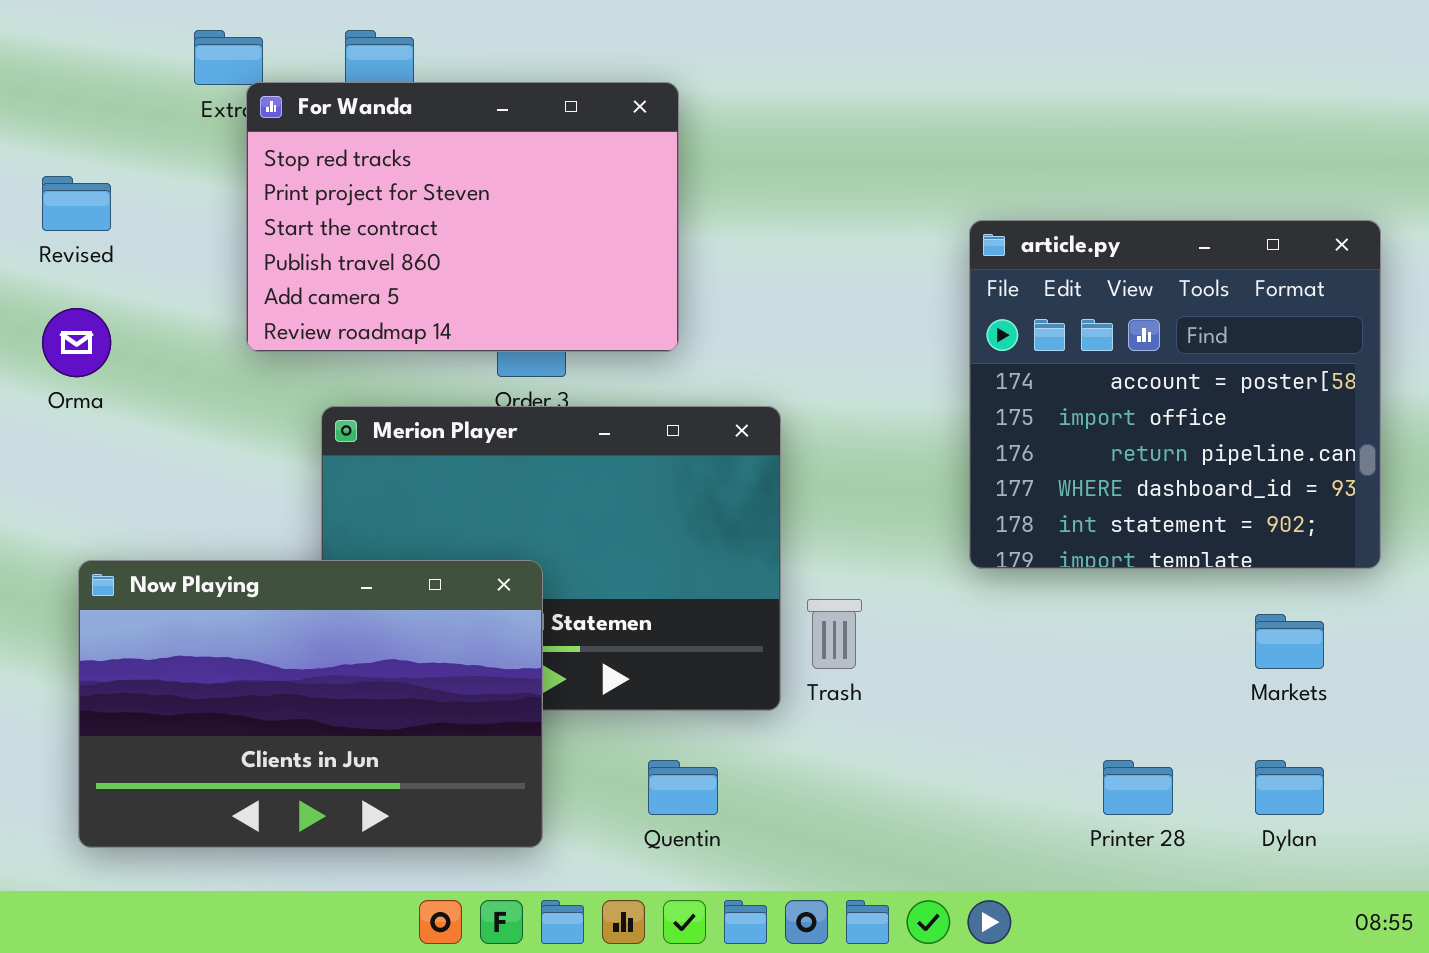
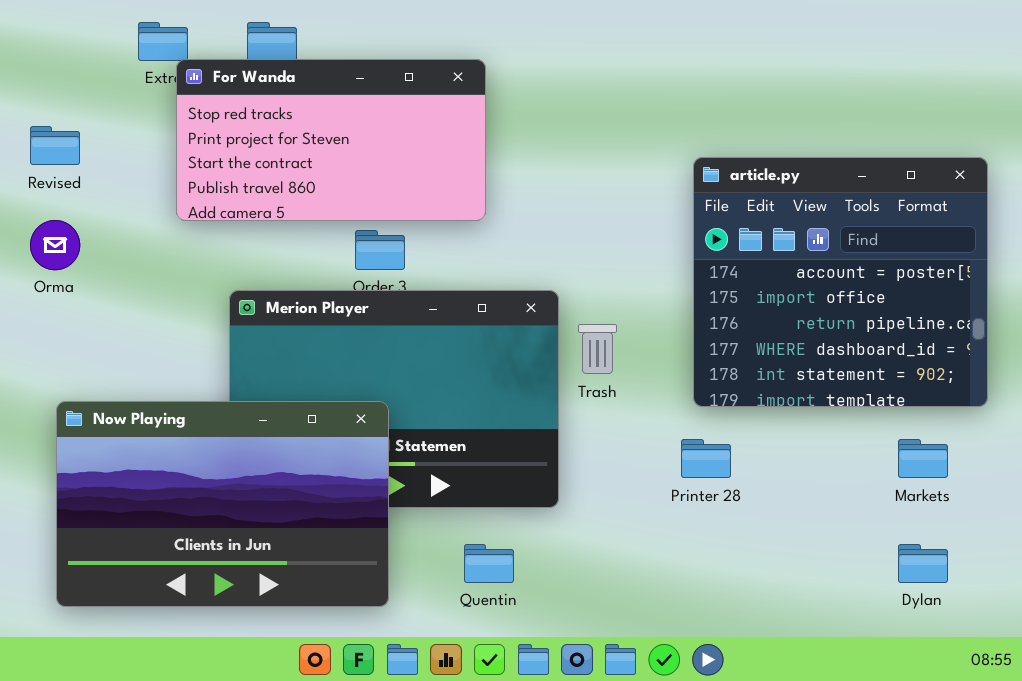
For Wanda: [246,82,679,352] -> [176,59,486,221], resized
Trash: [807,599,862,669] -> [578,324,617,374], moved
Printer 28: [1103,760,1173,815] -> [681,439,731,478], moved

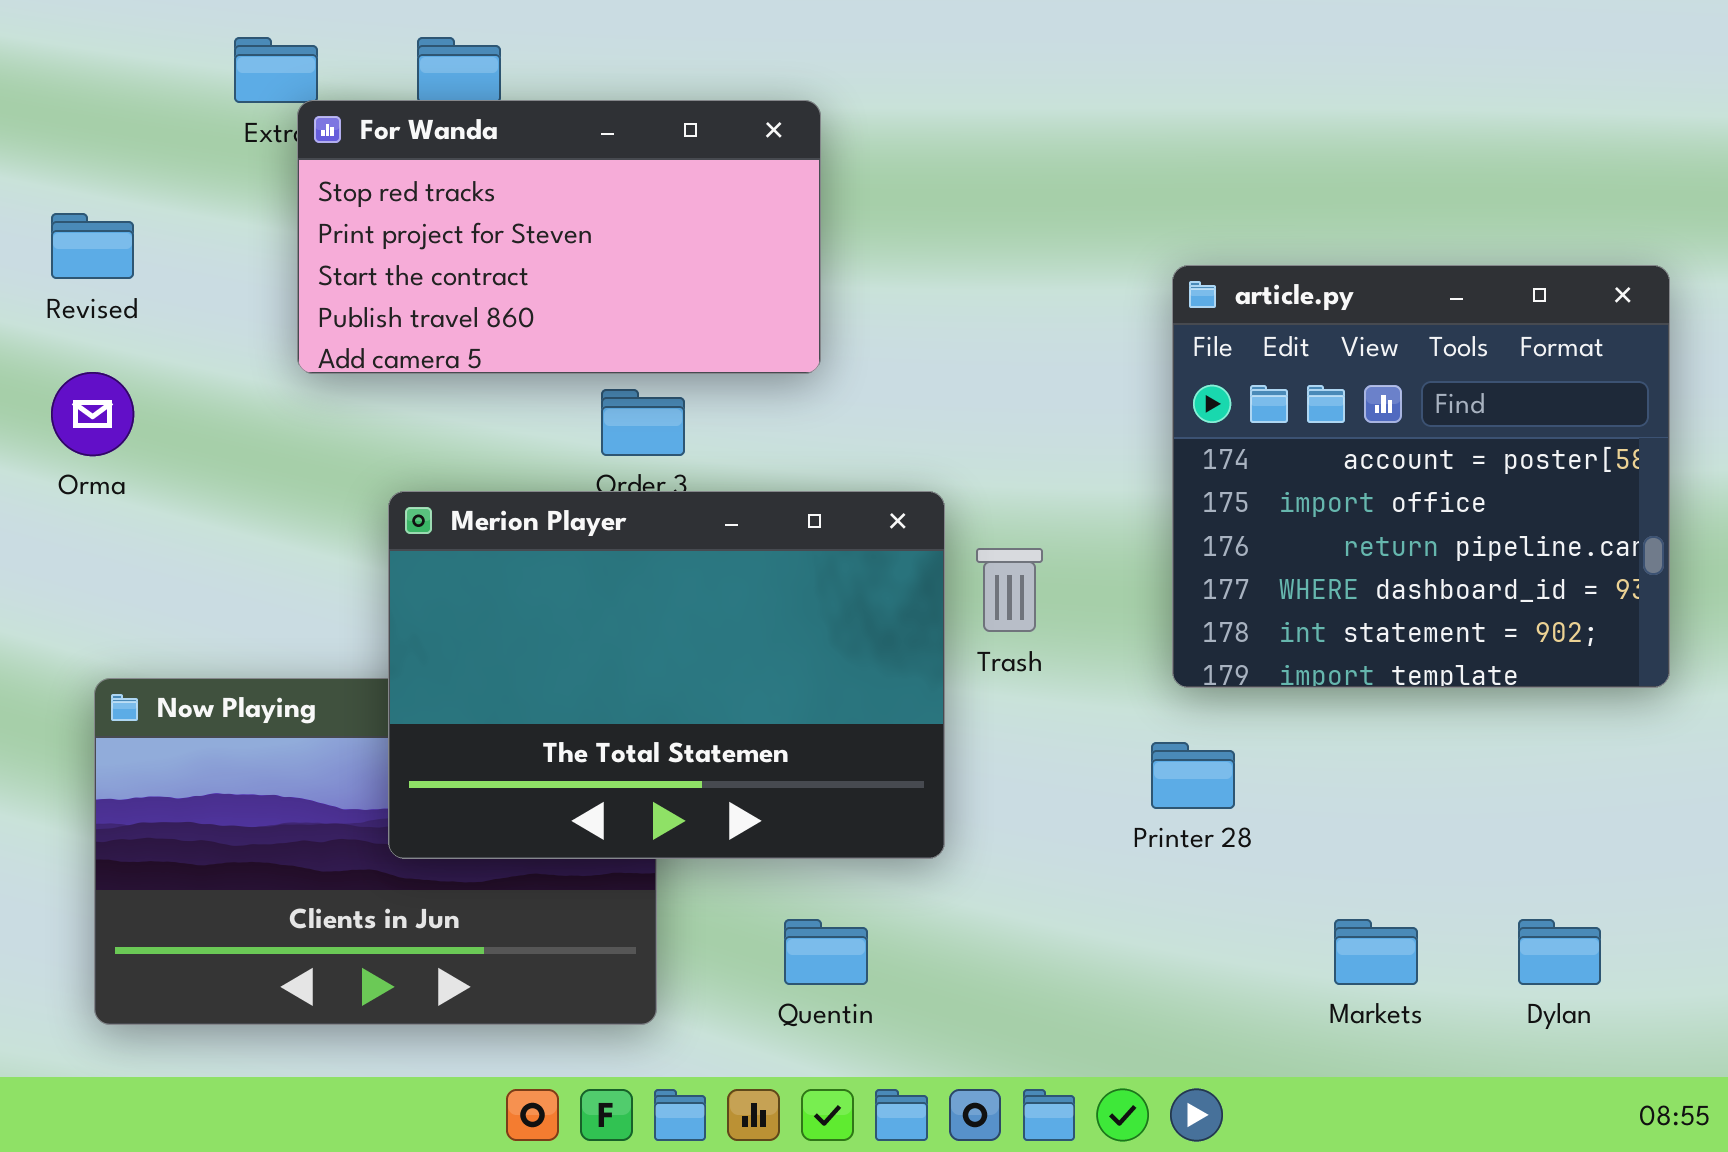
Merion Player: [229,290,559,508] -> [388,491,945,859], raised
Markets: [898,439,948,478] -> [1334,919,1418,985], moved

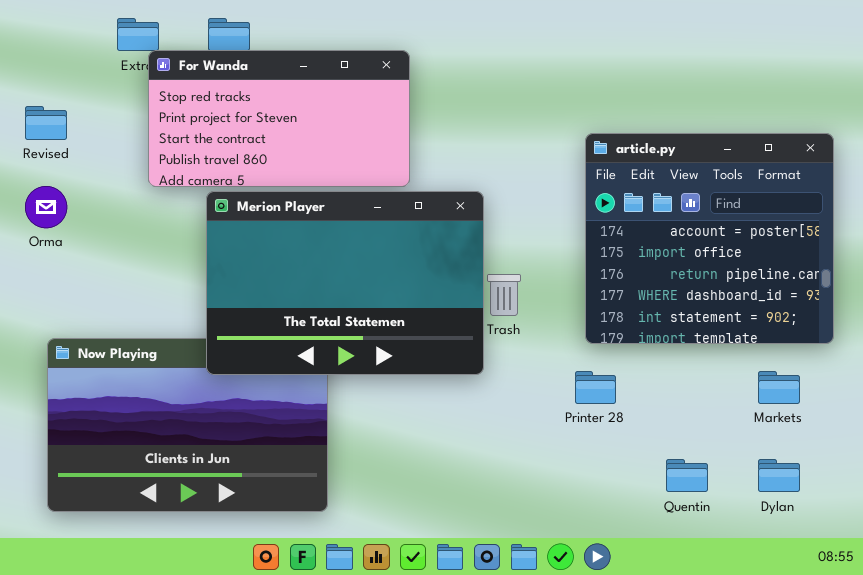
Merion Player: [388,491,945,859] -> [206,191,484,375], moved
Quentin: [784,919,868,985] -> [666,459,708,492], moved
Markets: [1334,919,1418,985] -> [758,371,800,404], moved

